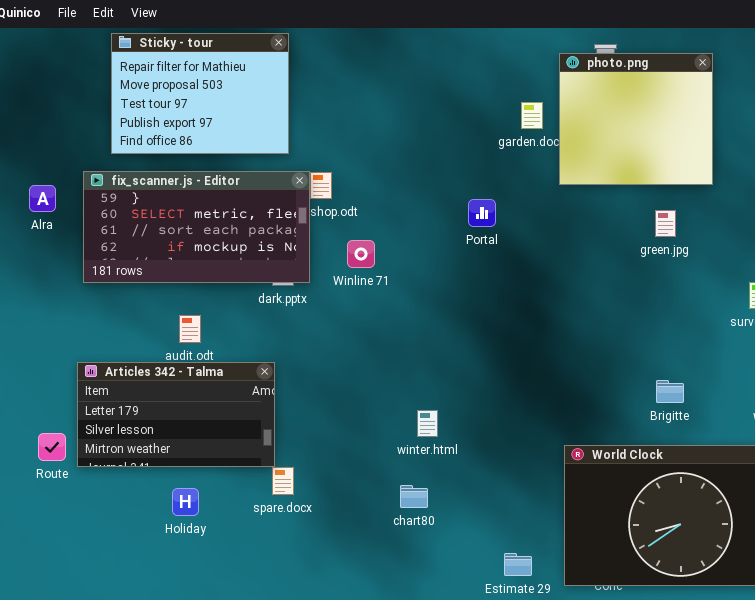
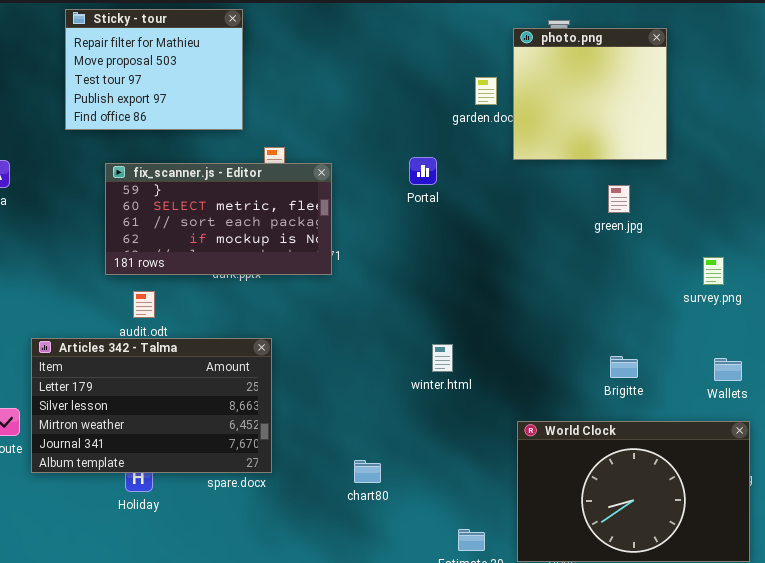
fix_scanner.js - Editor: [83,171,310,283] -> [105,163,332,275], moved
Portal: [468,199,496,227] -> [409,157,437,185], moved
Articles 342 - Talma: [77,362,275,467] -> [31,338,272,473], resized
winter.html: [417,410,438,437] -> [432,344,453,372], moved

